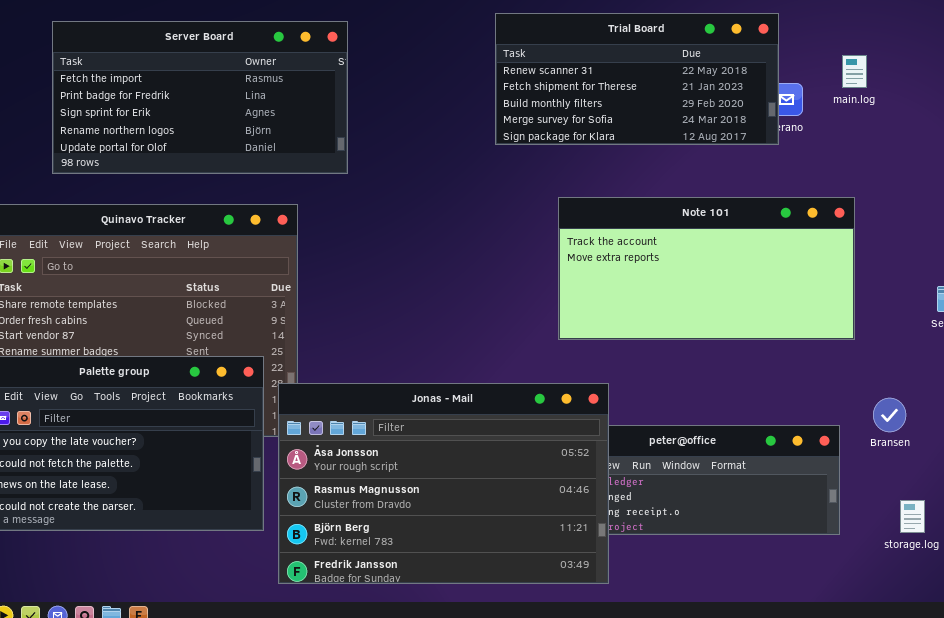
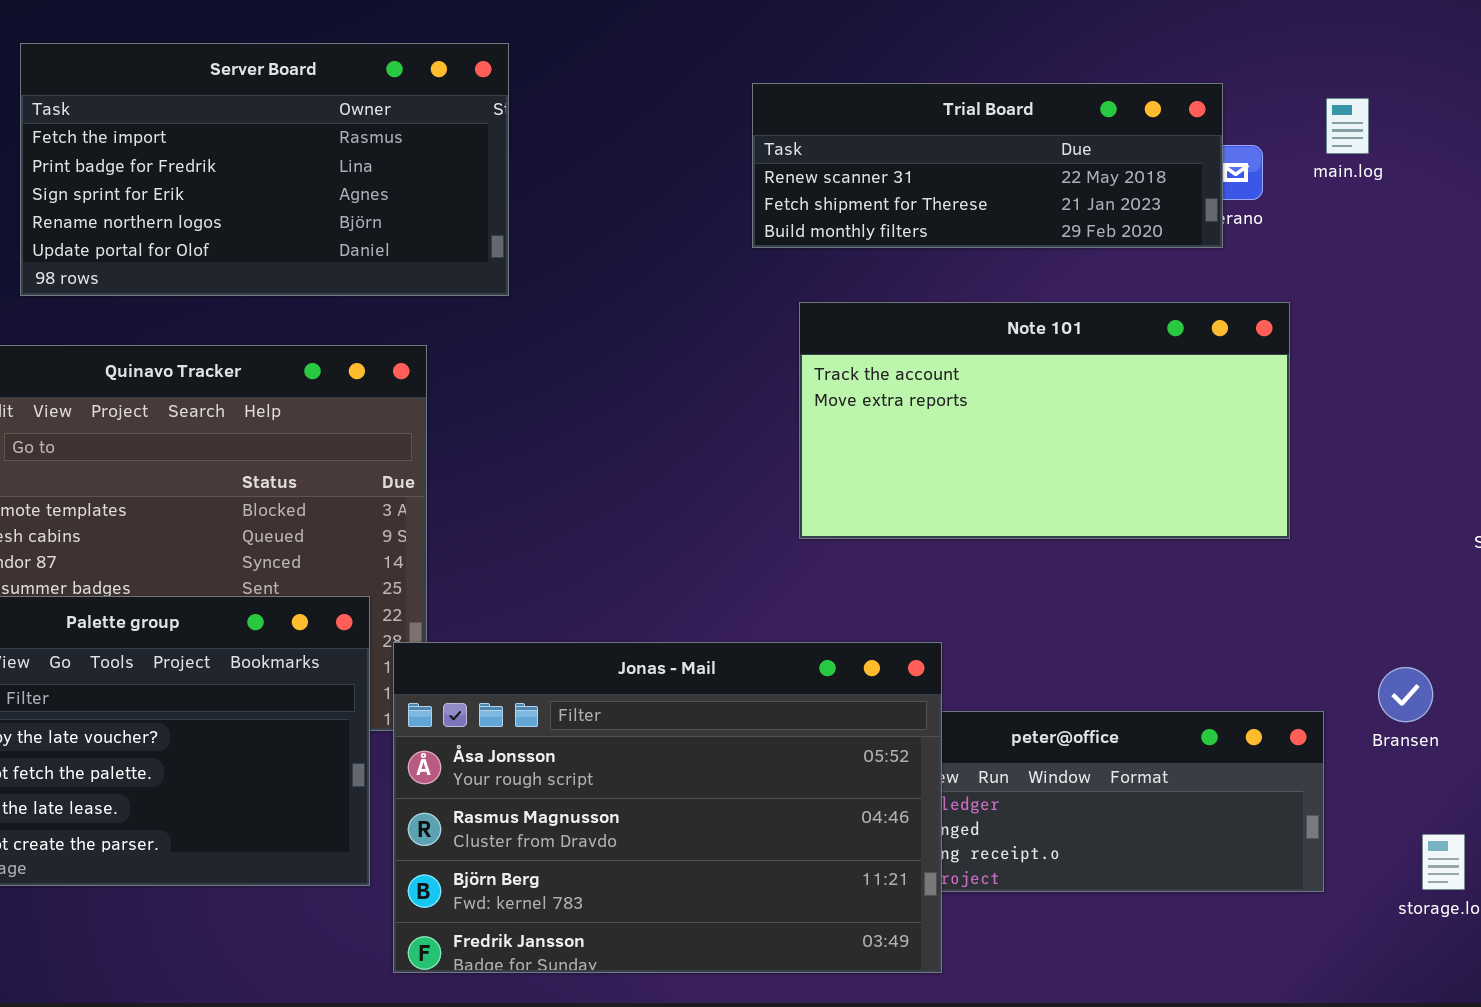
Trial Board: [495,13,779,145] -> [752,83,1223,248], resized
Note 101: [558,197,855,340] -> [799,302,1290,539], moved

